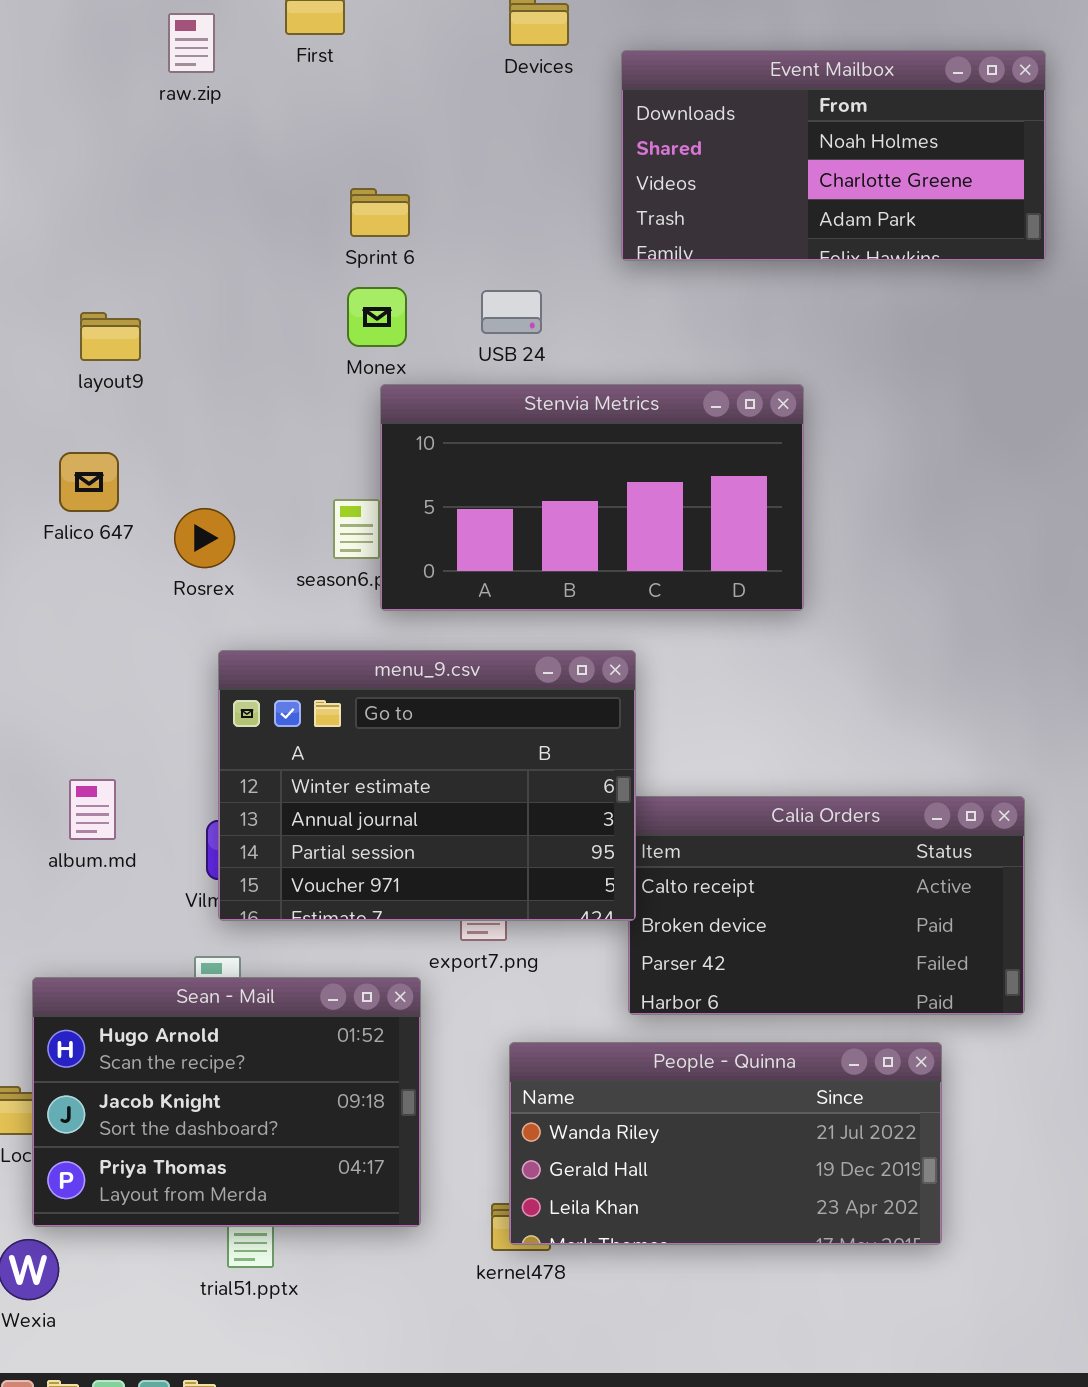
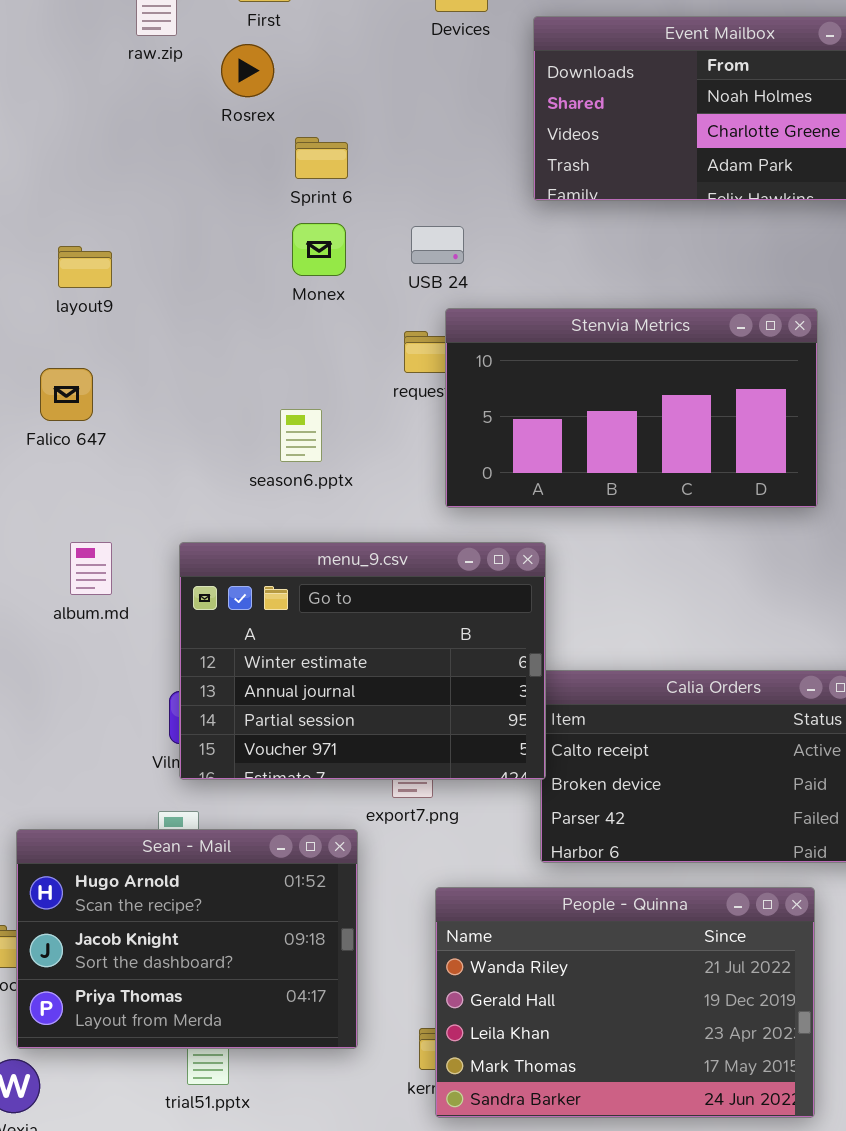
Stenvia Metrics: [380,384,804,611] -> [445,308,818,508], moved
Rosrex: [174,508,235,568] -> [221,44,274,97], moved
album.md: [69,779,116,840] -> [70,542,112,595], moved
People - Quinna: [509,1042,942,1245] -> [435,887,815,1118], resized

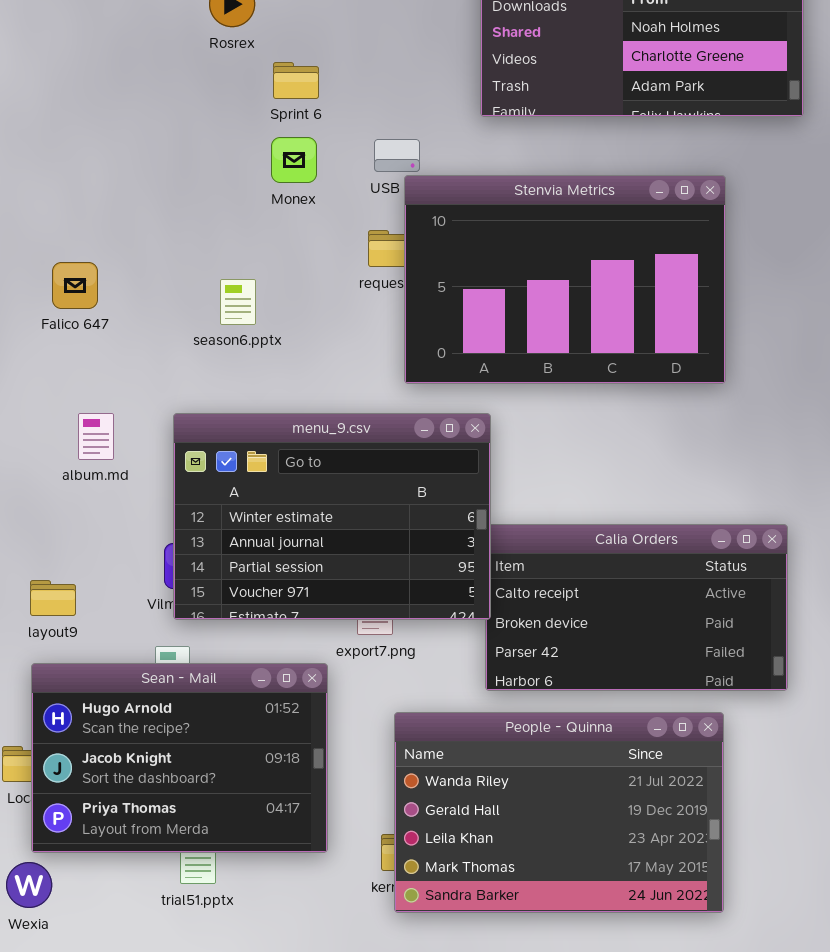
layout9: [58,246,112,288] -> [30,580,76,616], moved
Stenvia Metrics: [445,308,818,508] -> [404,175,726,384], resized
season6.pptx: [280,409,322,462] -> [220,279,256,325], moved

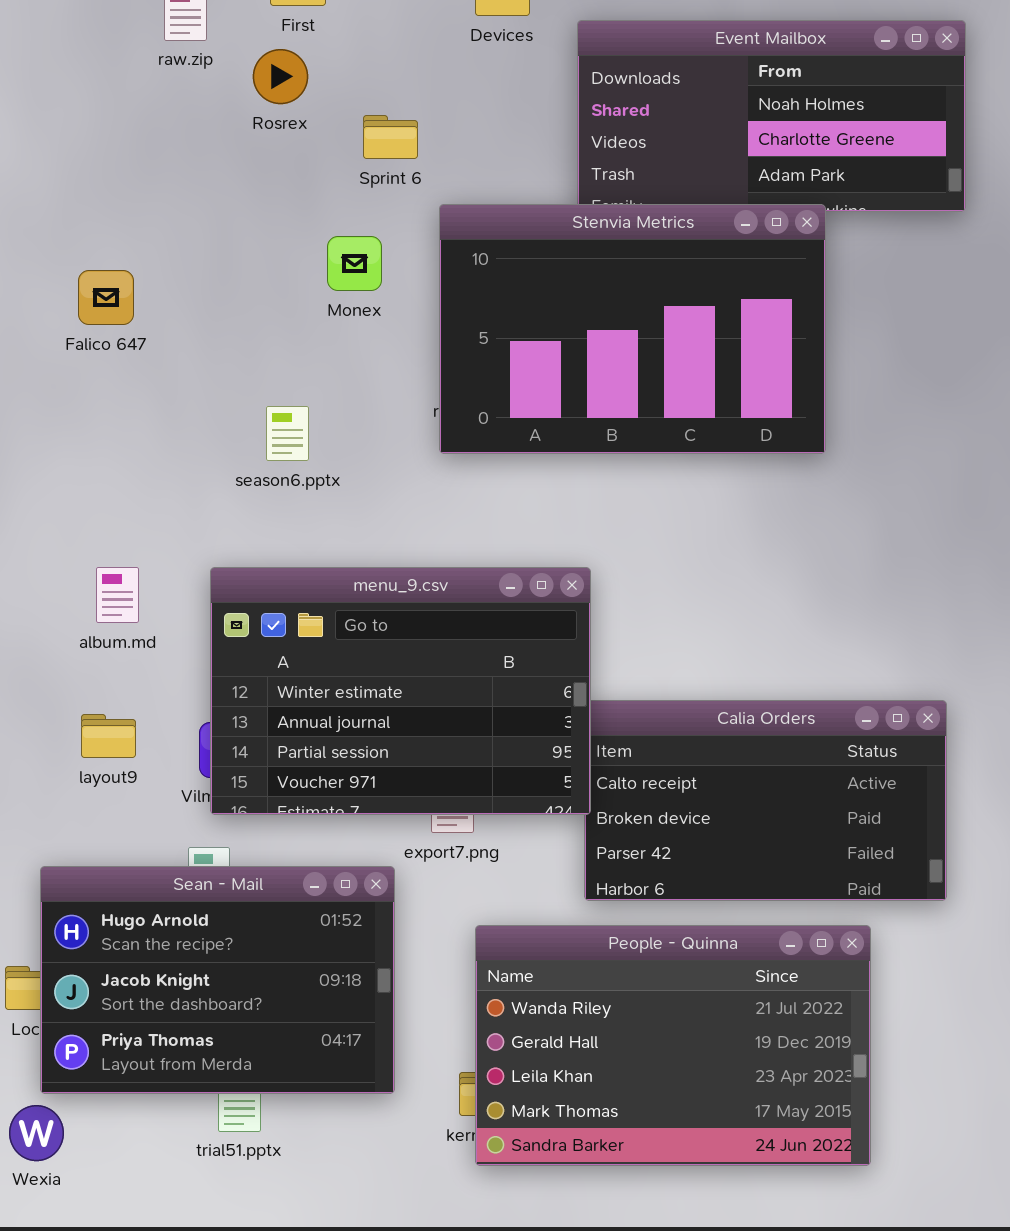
Sprint 6: [273,62,319,99] -> [363,115,418,159], moved
Stenvia Metrics: [404,175,726,384] -> [439,204,826,454], moved
Falico 647: [52,262,98,309] -> [78,270,134,325], moved
layout9: [30,580,76,616] -> [81,714,136,758], moved

